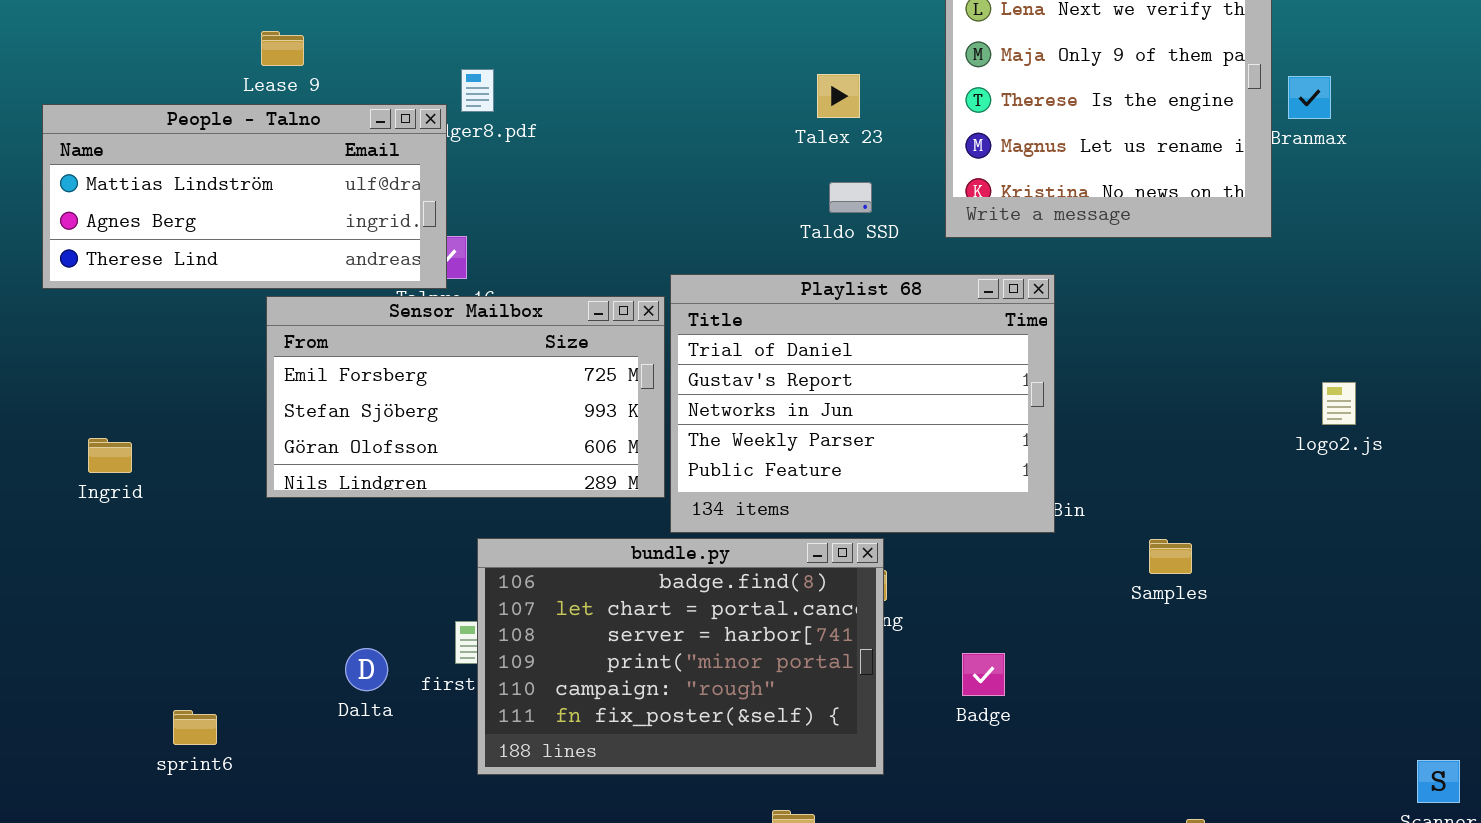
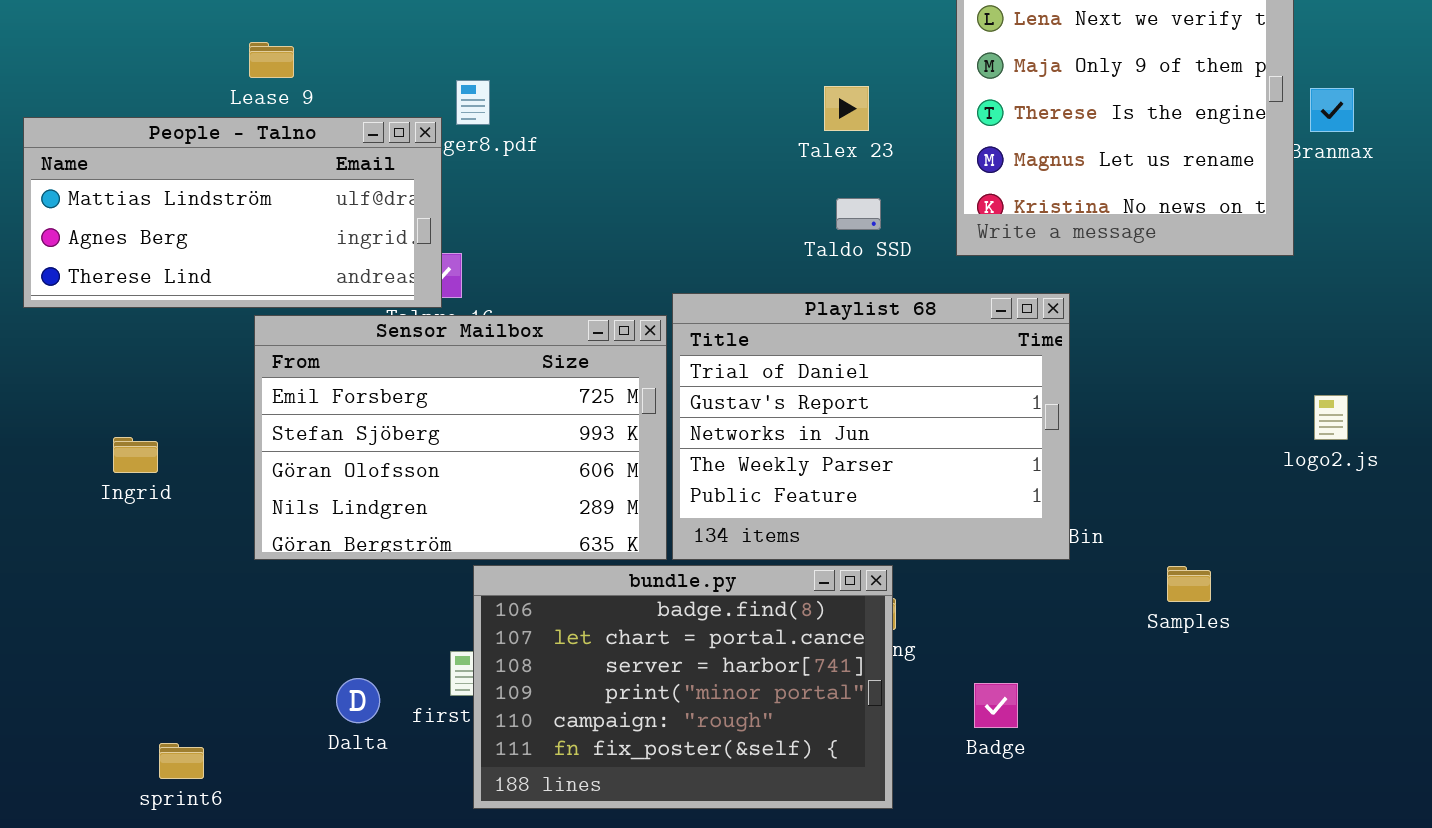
Sensor Mailbox: [266,296,665,498] -> [254,315,667,560], resized
logo2.js: [1322,382,1356,425] -> [1314,395,1348,440], moved
Ingrid: [88,438,132,473] -> [113,437,158,473], moved

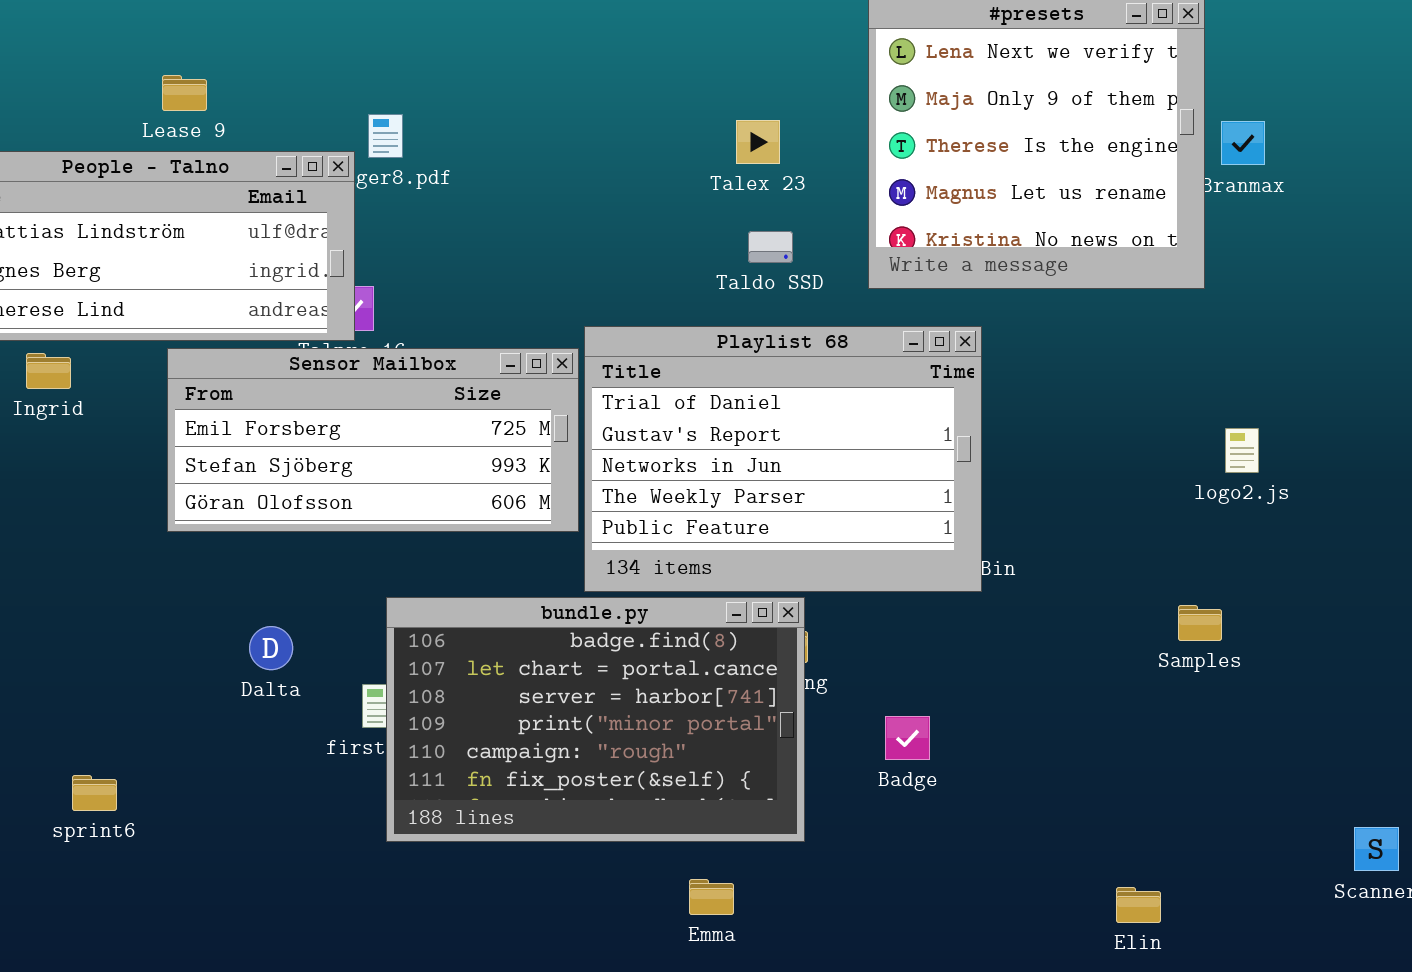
Sensor Mailbox: [254,315,667,560] -> [167,348,579,532], resized
Ingrid: [113,437,158,473] -> [26,353,71,389], moved
Samples: [1167,566,1211,602] -> [1178,605,1222,641], moved
Dalta: [336,678,380,723] -> [249,626,293,670], moved

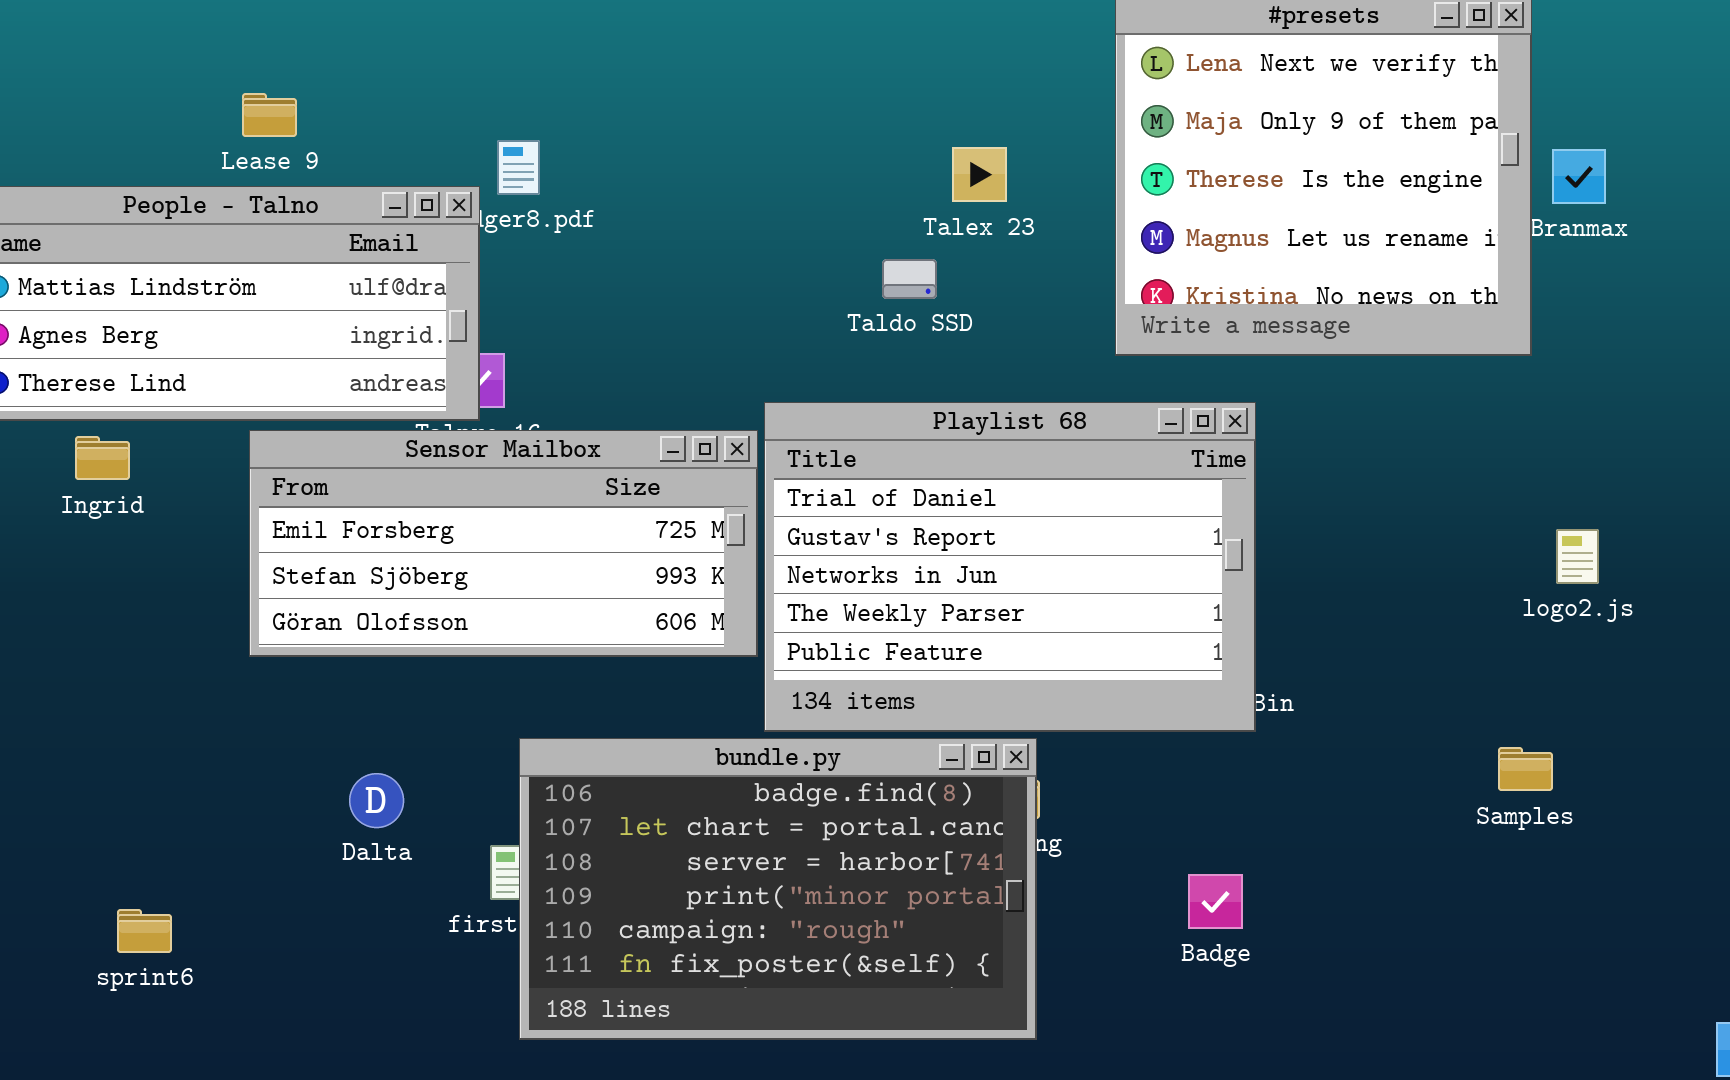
Taldo SSD: [748,231,793,263] -> [882,259,937,299], moved
Badge: [885,716,930,760] -> [1188,874,1243,929], moved
sprint6: [72,775,117,811] -> [117,909,172,953], moved

